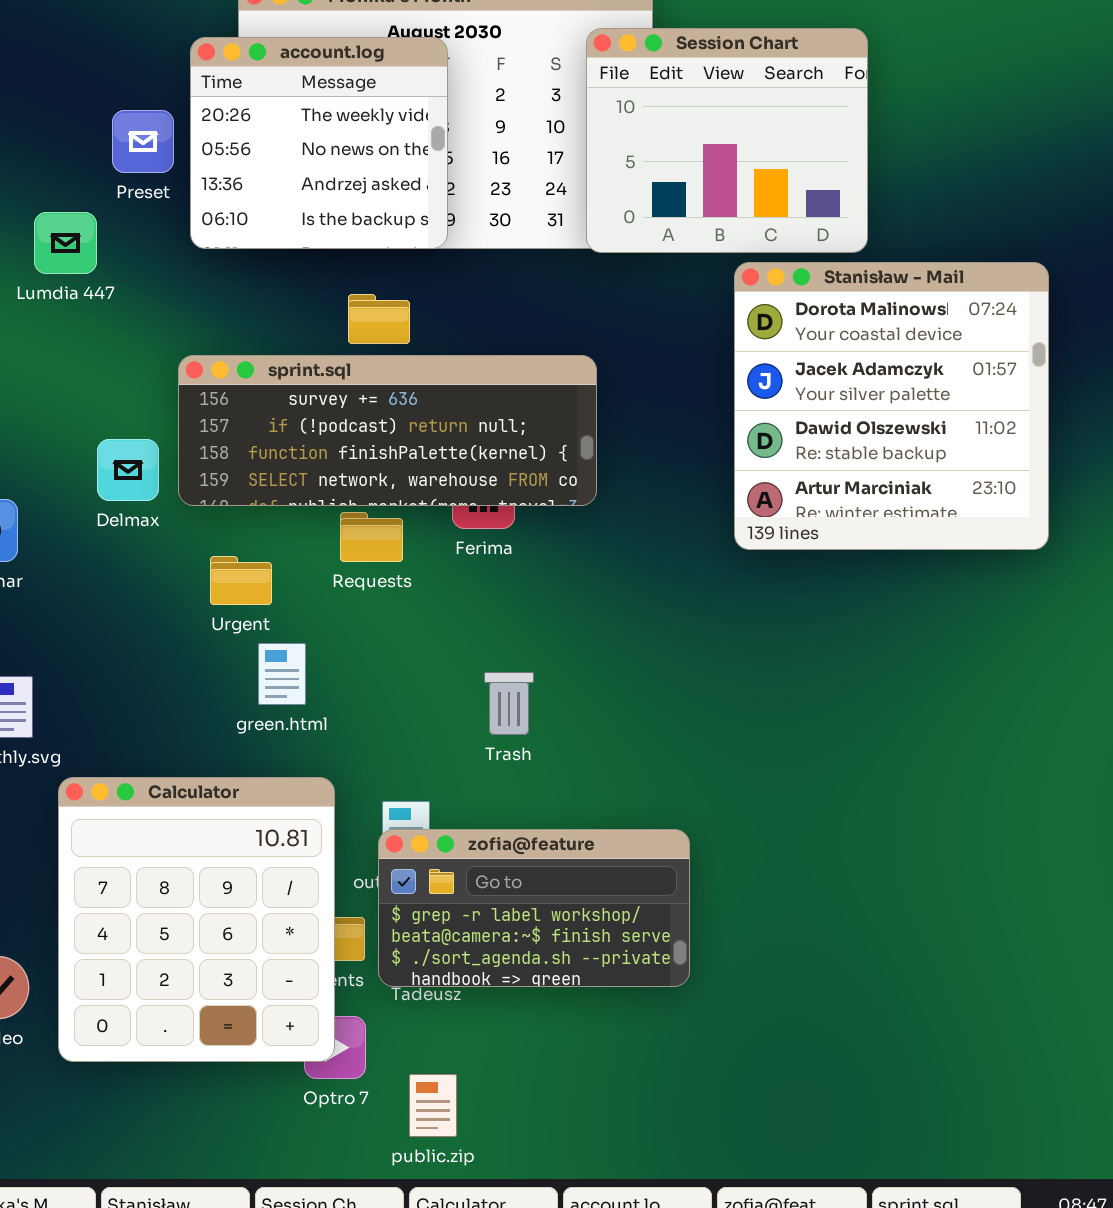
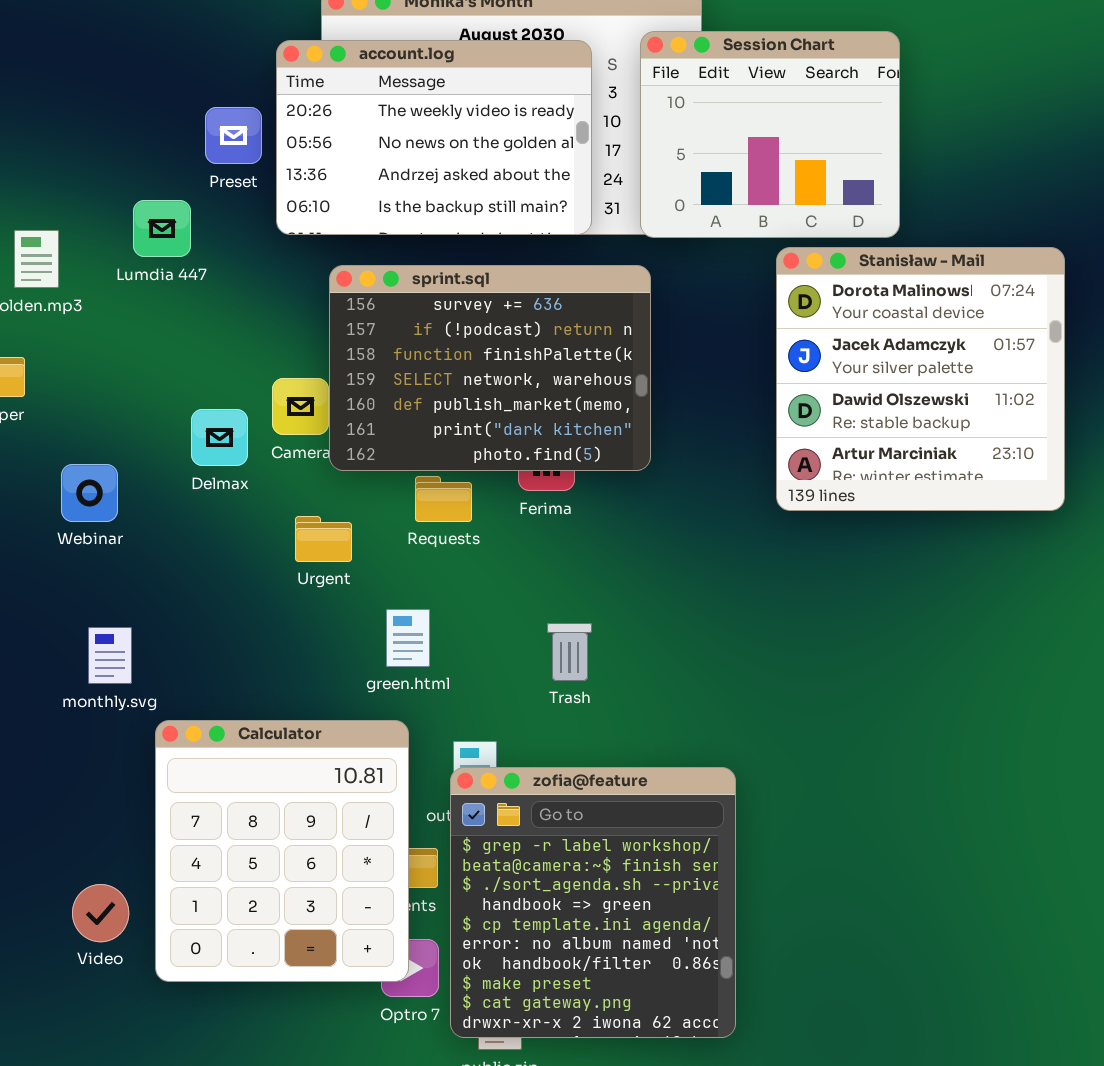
account.log: [190,37,448,249] -> [276,40,592,235], resized
sprint.sql: [178,355,597,506] -> [329,265,651,471], resized
green.html: [258,643,306,705] -> [386,609,430,667], moved
zofia@feature: [378,829,690,987] -> [450,767,736,1038], resized

